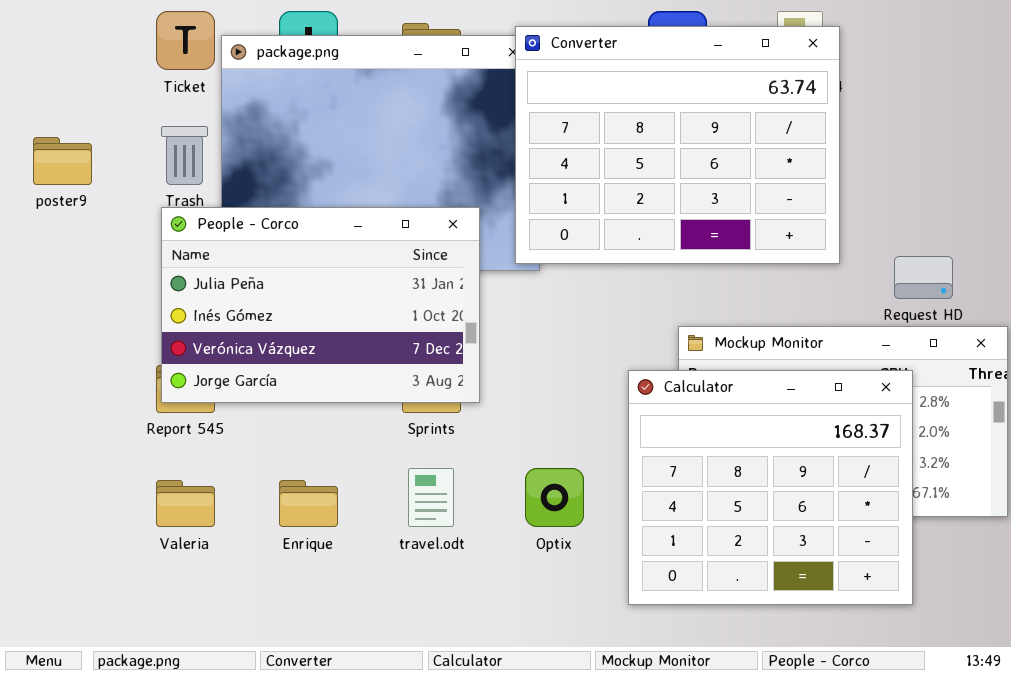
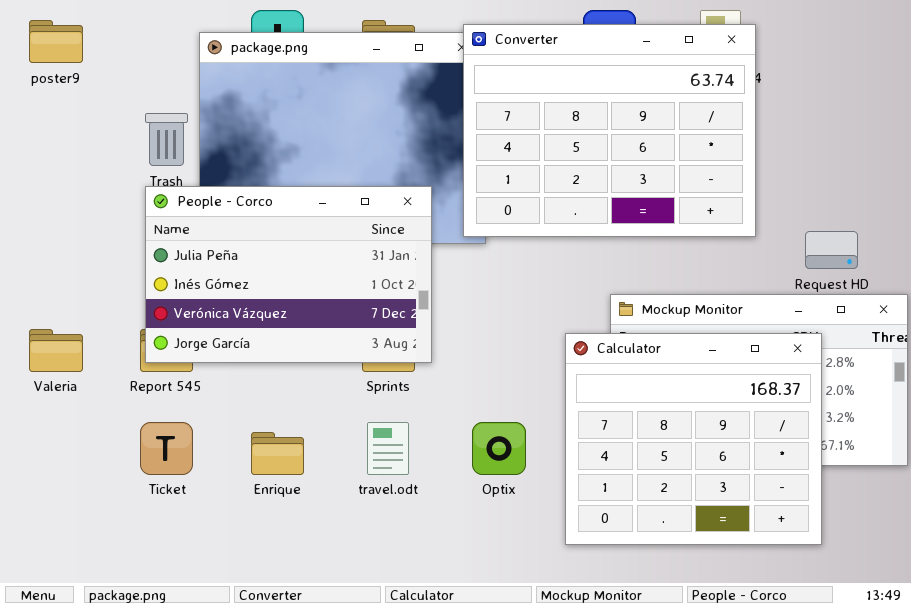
Ticket: [156,11,215,70] -> [140,422,193,475], moved
poster9: [33,137,92,185] -> [29,20,83,63], moved
Valeria: [156,480,215,527] -> [29,329,83,372], moved

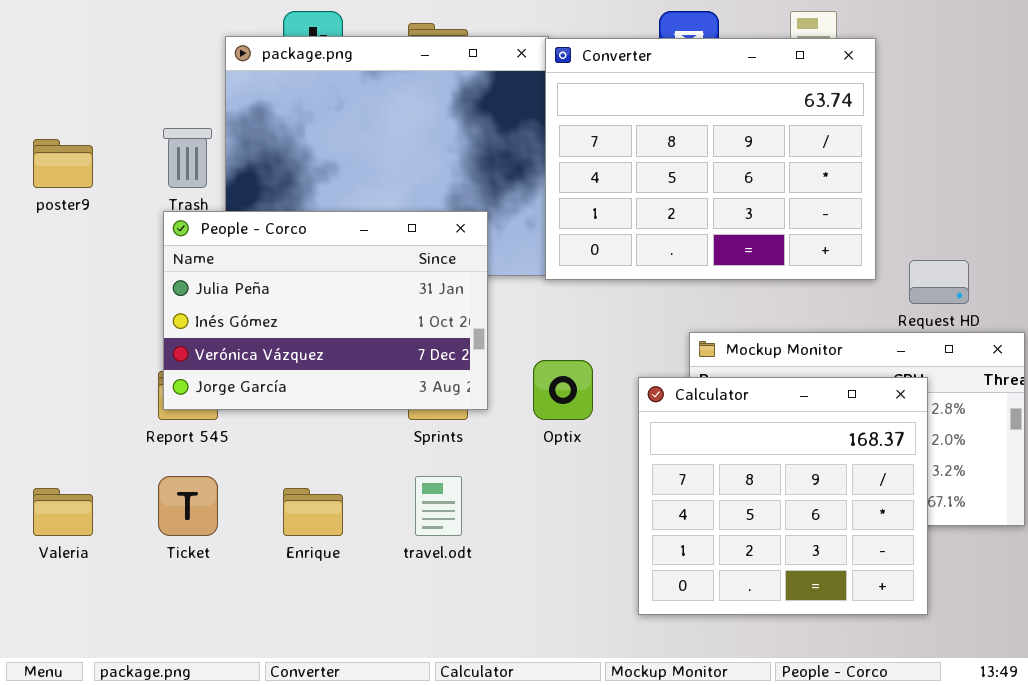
poster9: [29,20,83,63] -> [33,139,93,188], moved
Converter: [463,24,756,237] -> [545,38,876,280], moved
Valeria: [29,329,83,372] -> [33,488,93,536], moved
Optix: [472,422,526,475] -> [533,360,593,420], moved

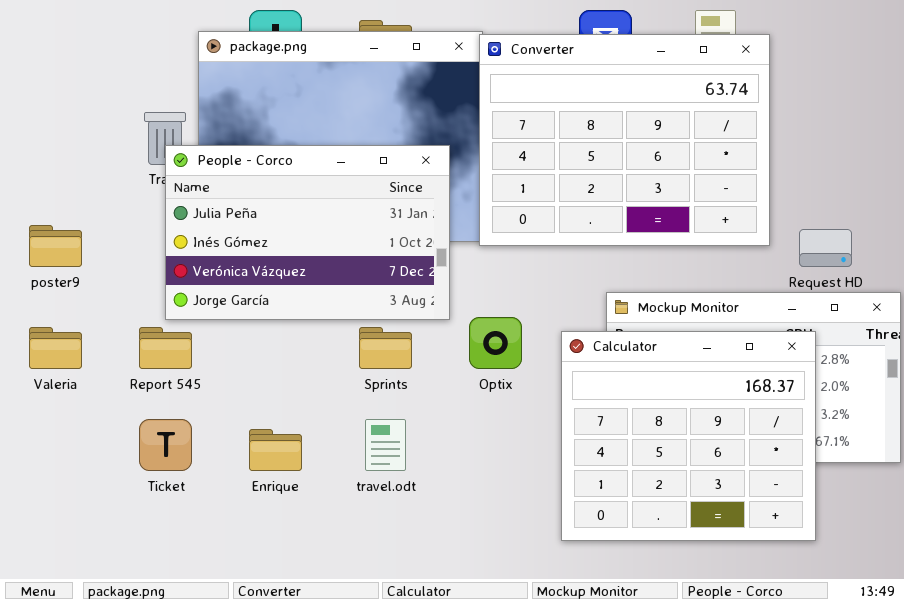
poster9: [33,139,93,188] -> [29,225,82,267], moved
People - Corco: [163,211,488,410] -> [165,145,450,320], moved
Valeria: [33,488,93,536] -> [29,327,82,369], moved

